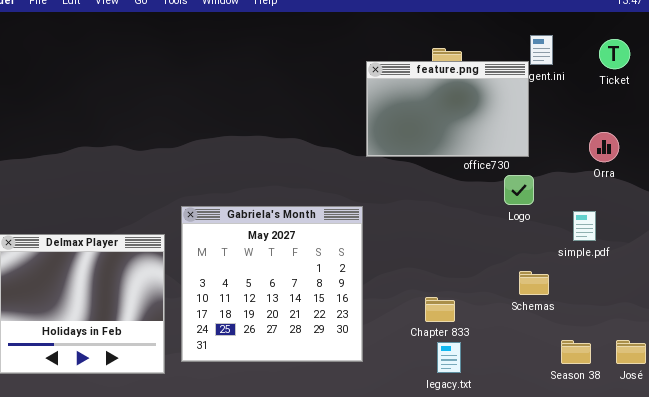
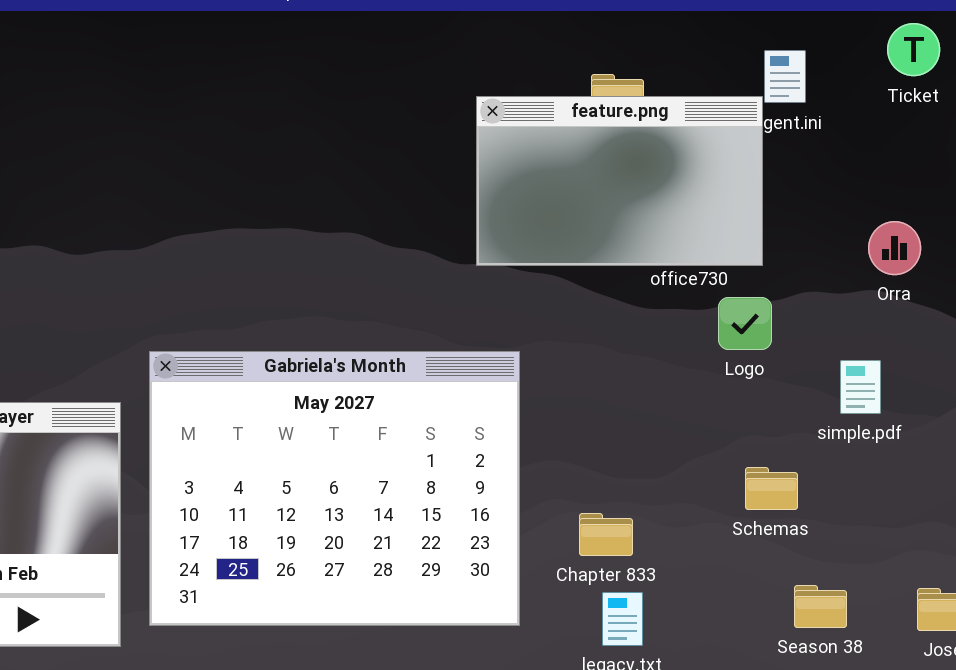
Ticket: [599,39,630,69] -> [887,23,940,76], moved
Gabriela's Month: [181,206,363,362] -> [149,351,520,626], resized
Season 38: [561,340,591,364] -> [794,585,847,628], moved

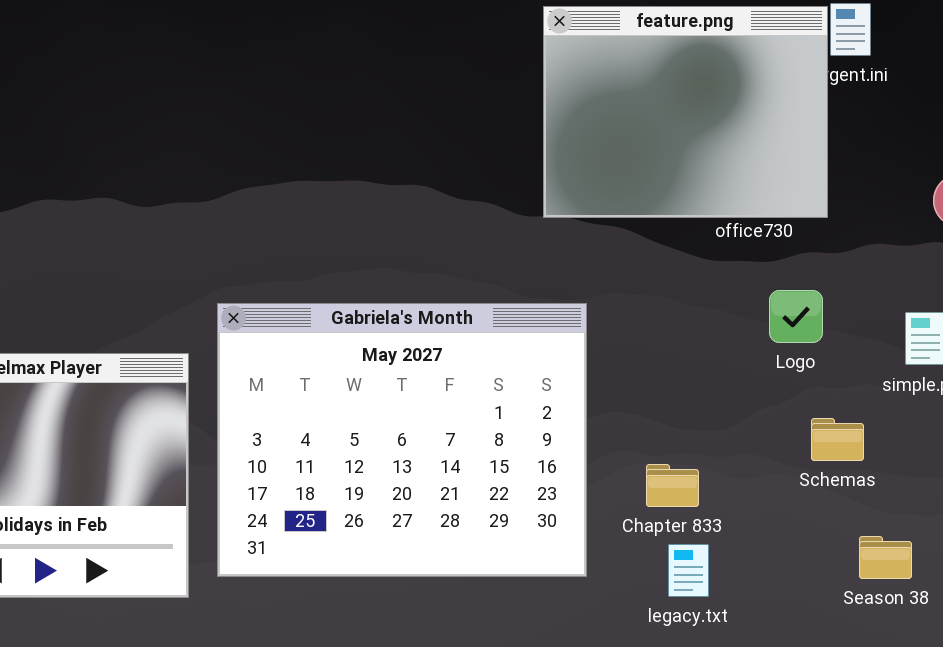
feature.png: [476,96,763,266] -> [543,6,828,218], resized
Logo: [718,297,772,350] -> [769,290,823,343], moved

